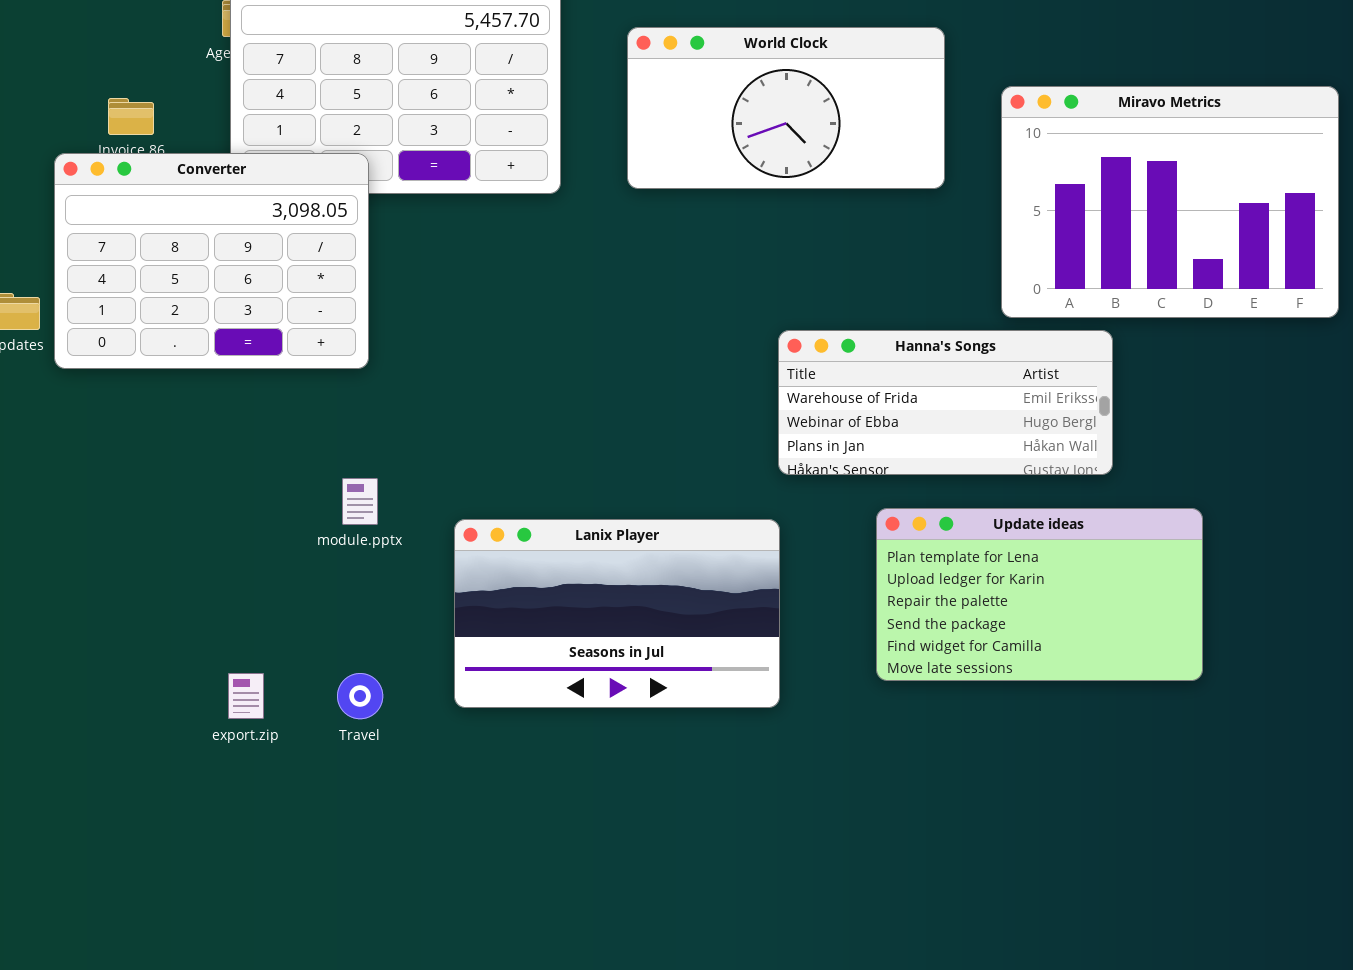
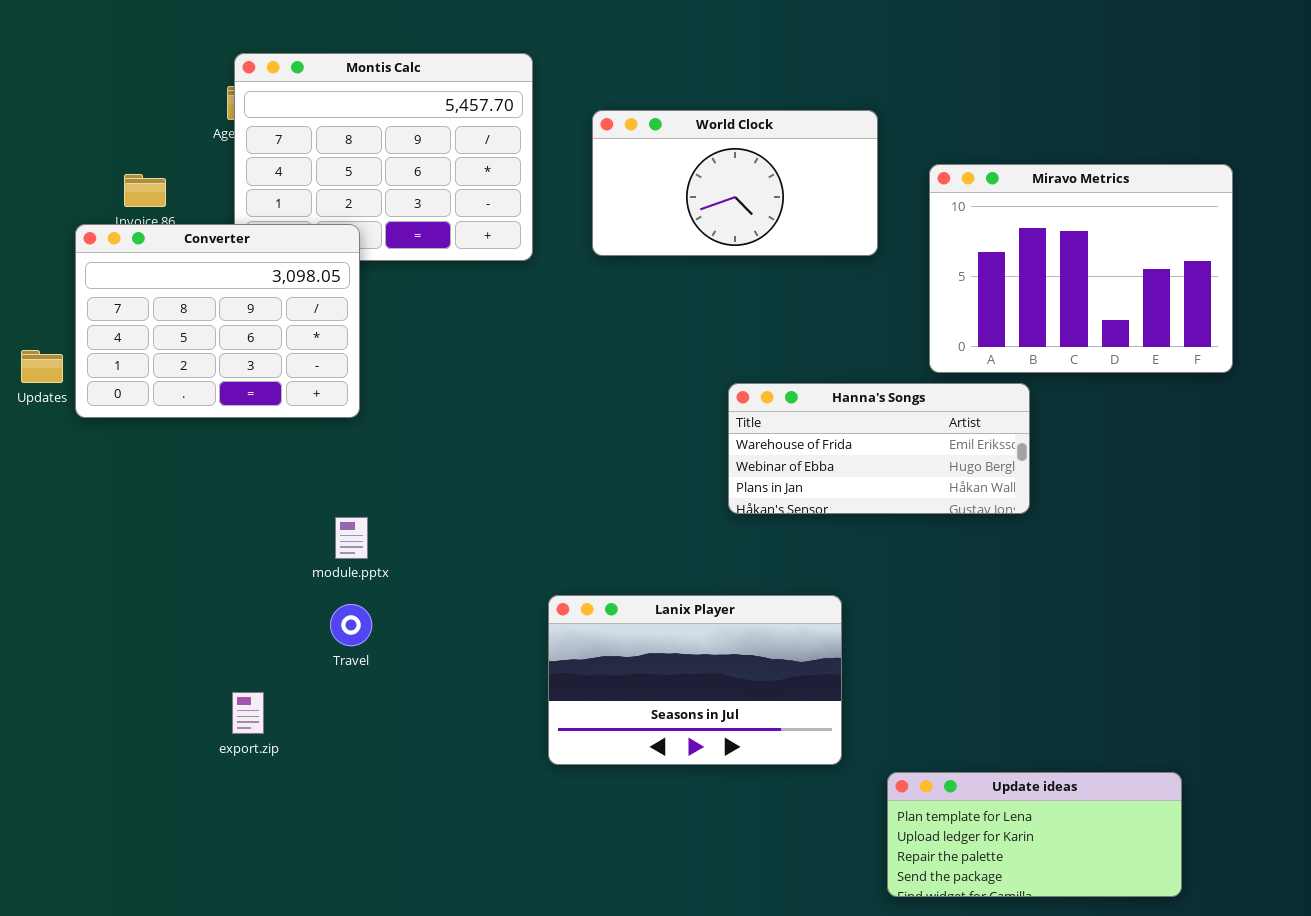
Update ideas: [876,508,1203,681] -> [887,772,1182,897], moved, resized
Lanix Player: [454,519,780,708] -> [548,595,842,765], moved
Travel: [337,673,383,719] -> [330,604,372,646], moved

